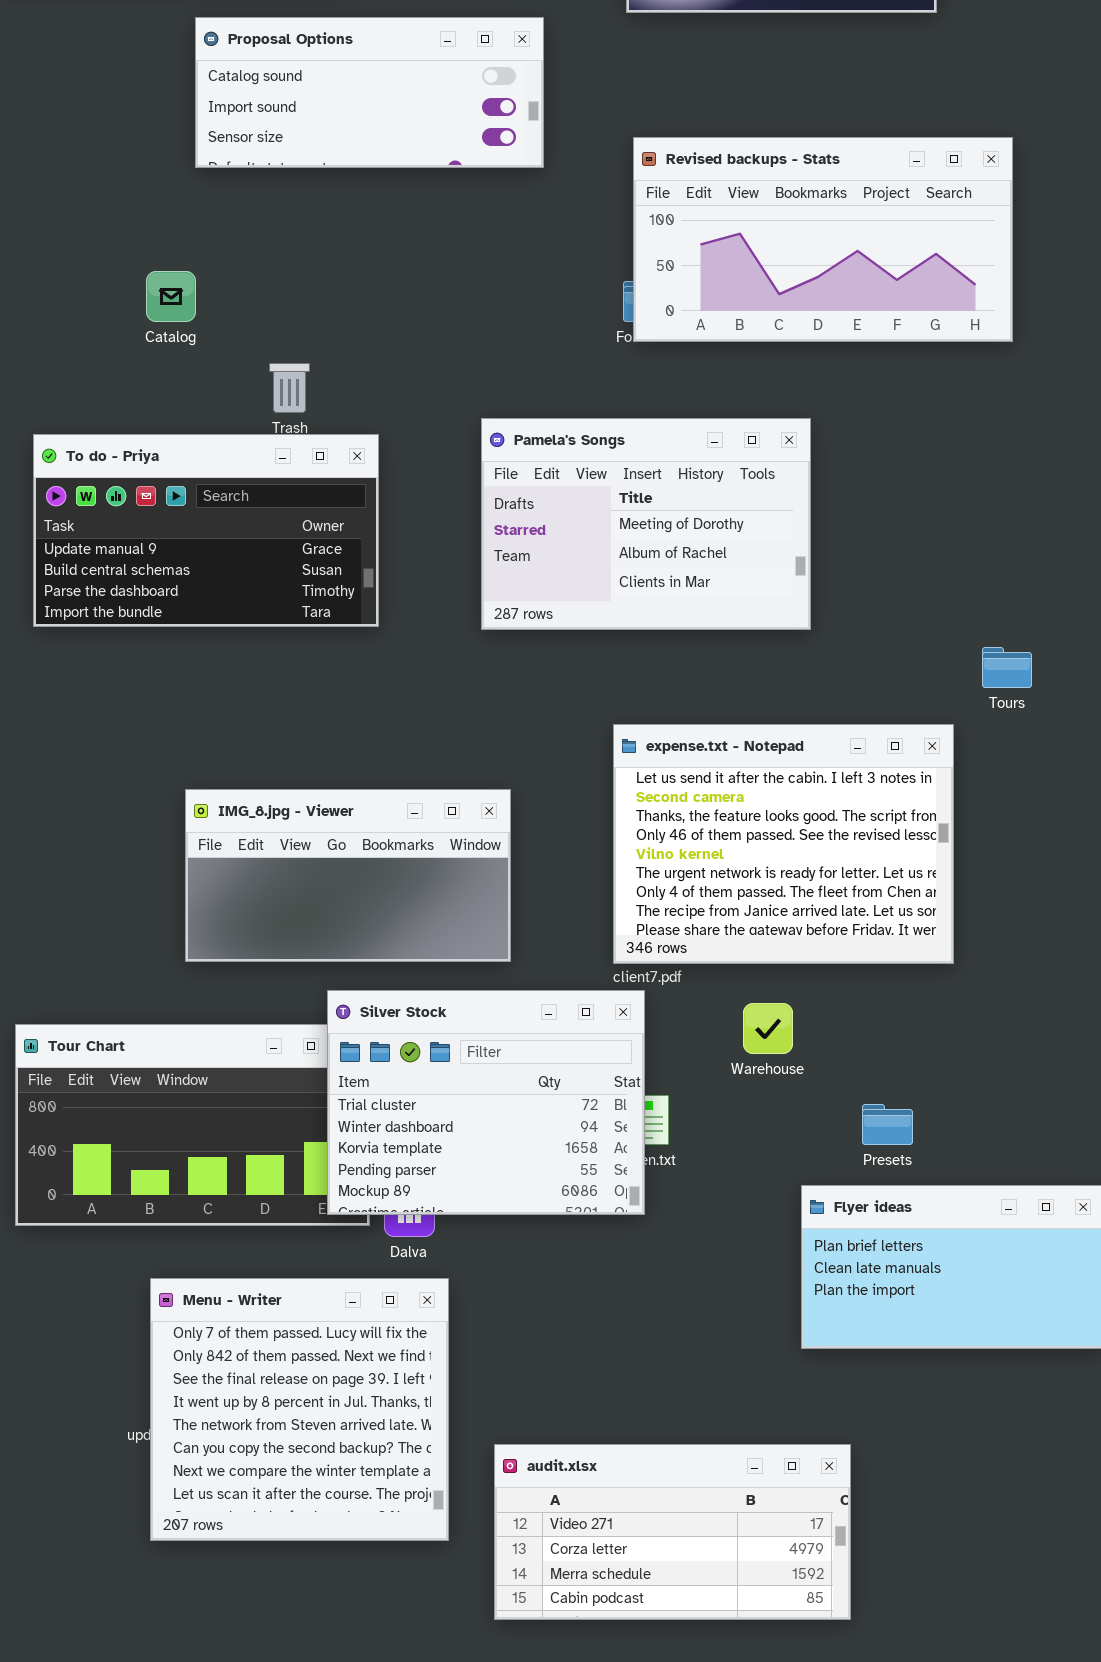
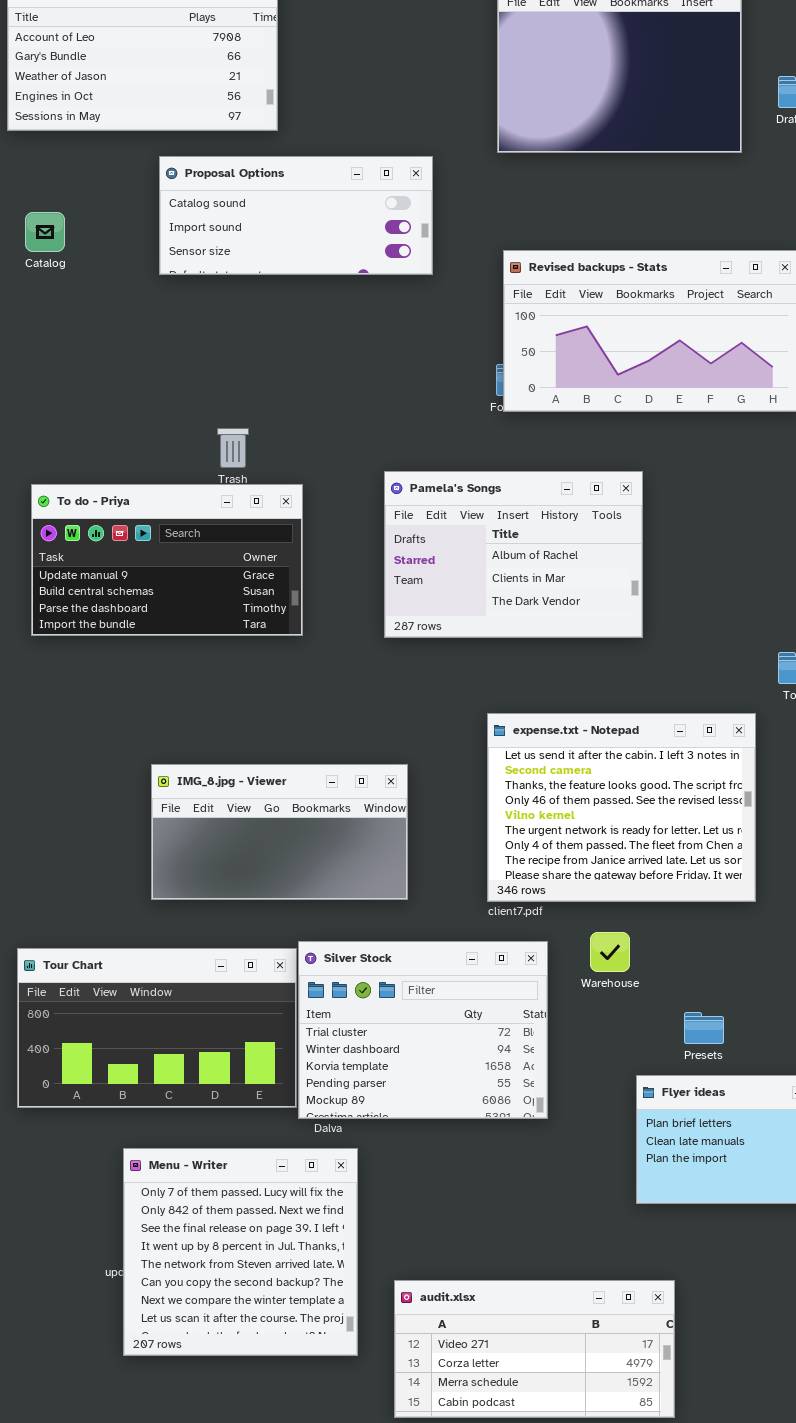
Catalog: [146,271,196,322] -> [25,212,65,252], moved
Pamela's Songs: [481,418,811,630] -> [384,471,643,638], scrolled down 1 row
Silver Stock: [327,990,645,1215] -> [298,941,548,1119], moved

